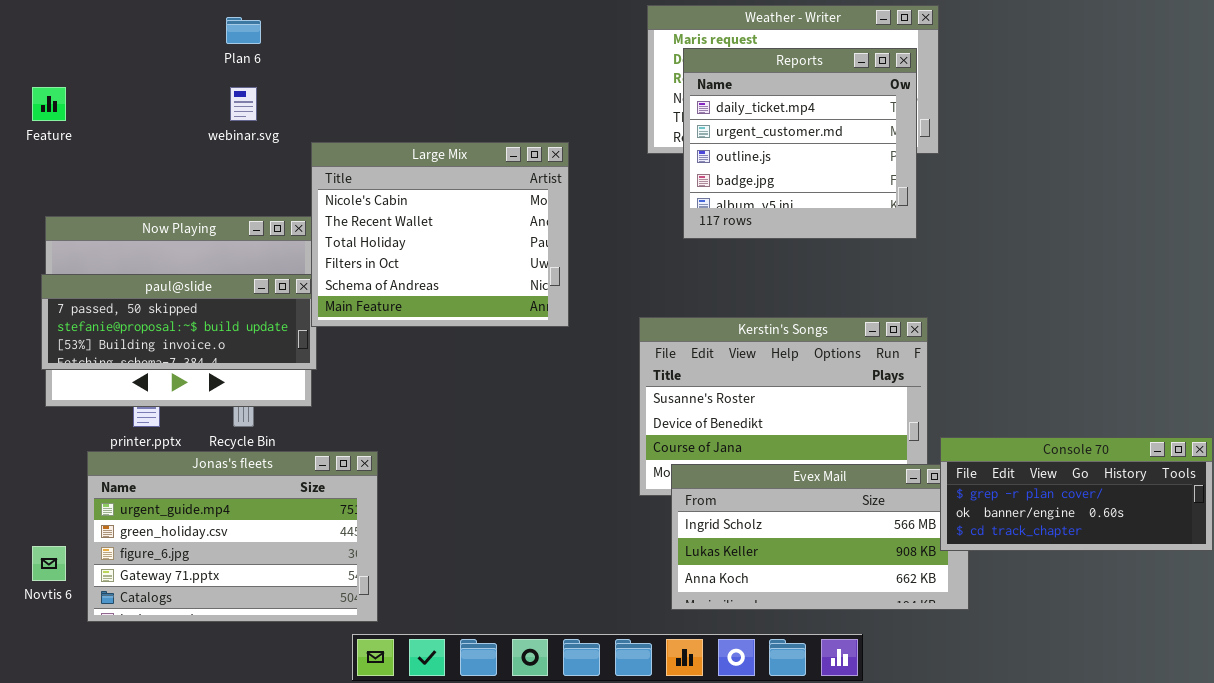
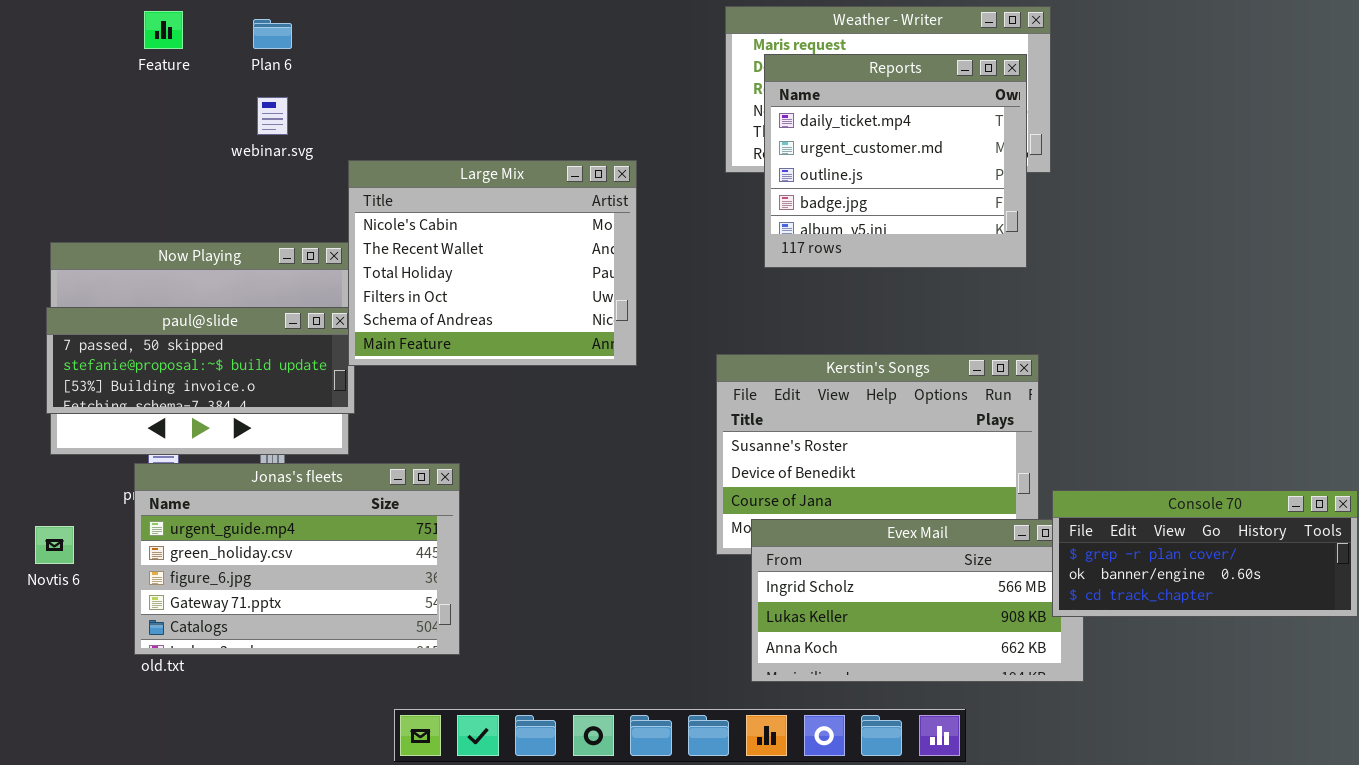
Feature: [32,87,66,121] -> [144,11,183,49], moved
Jonas's fleets: [87,451,378,622] -> [134,463,460,655], moved
Novtis 6: [32,546,66,581] -> [35,526,74,564], moved

